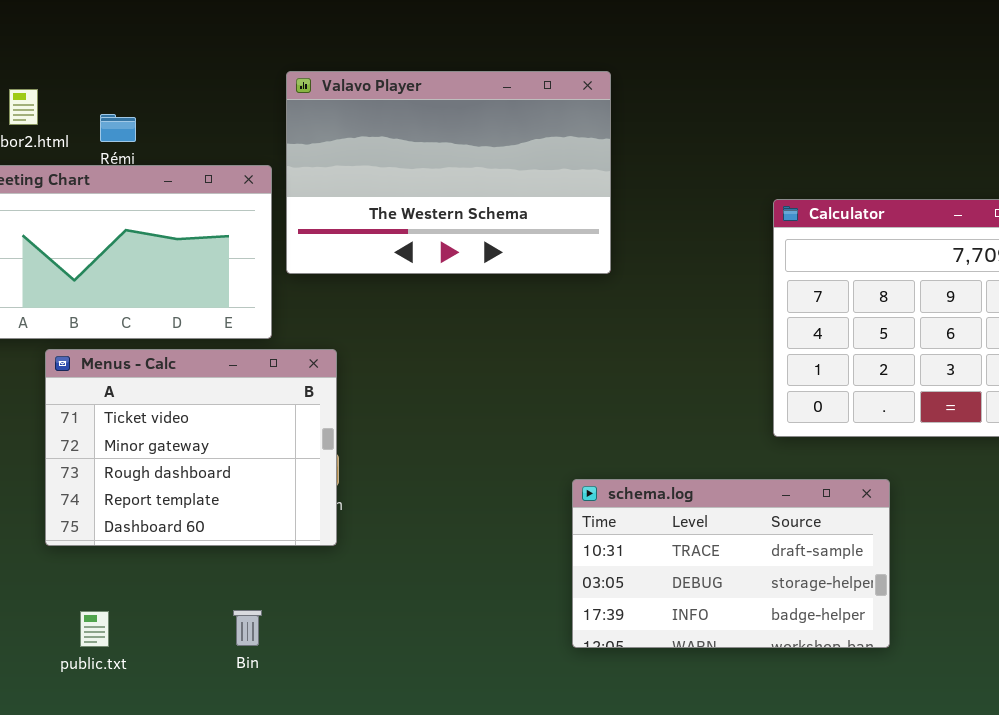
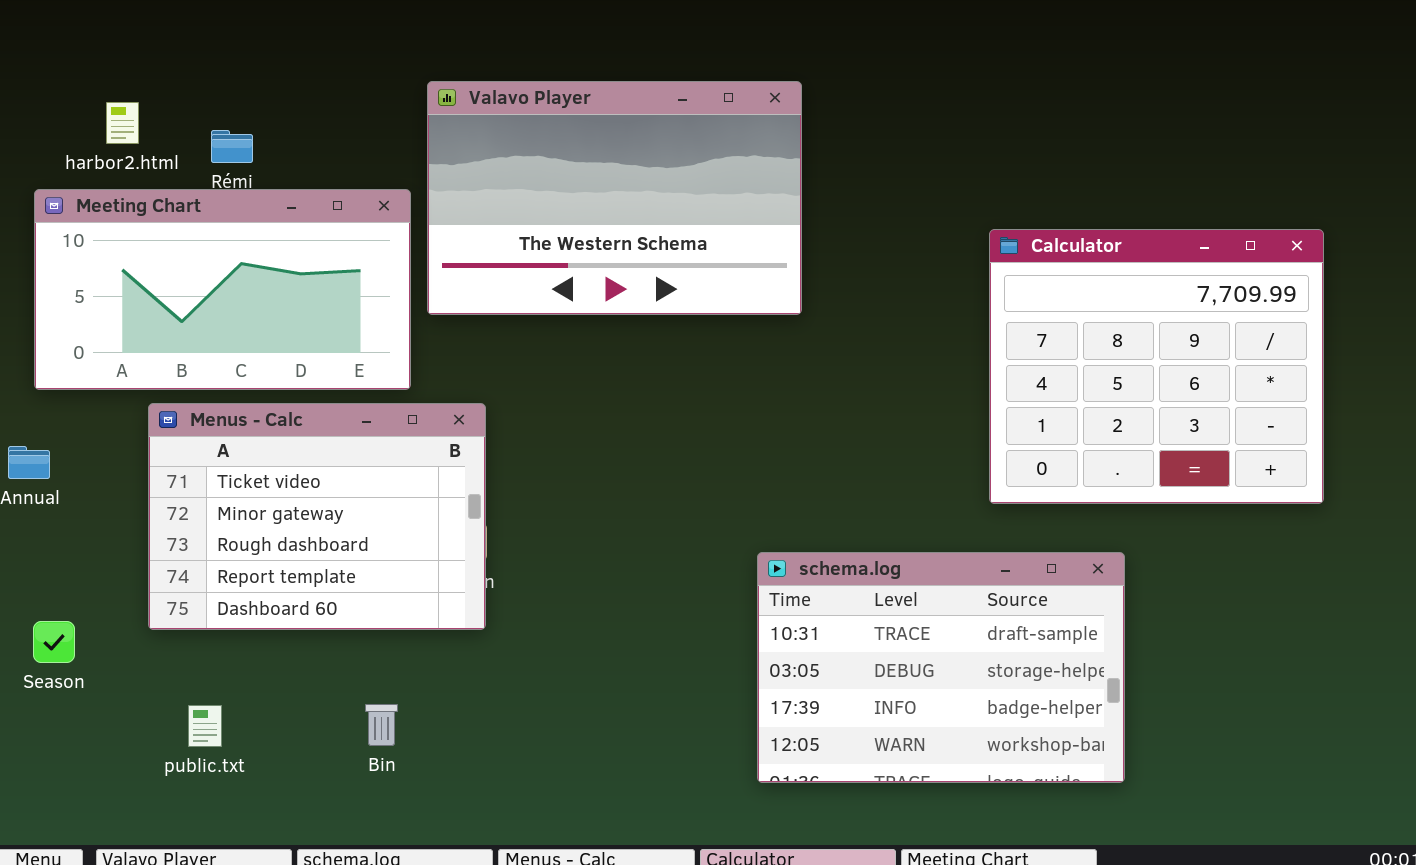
schema.log: [572,479,890,648] -> [757,552,1125,783], resized

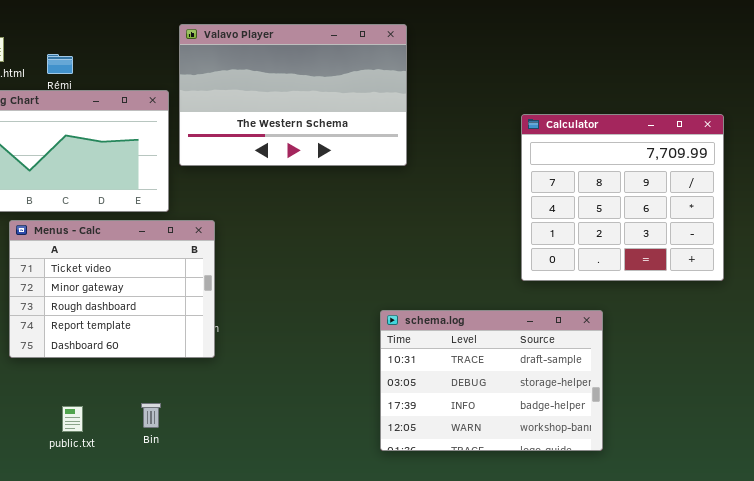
public.txt: [188,705,222,747] -> [62,406,83,432], moved

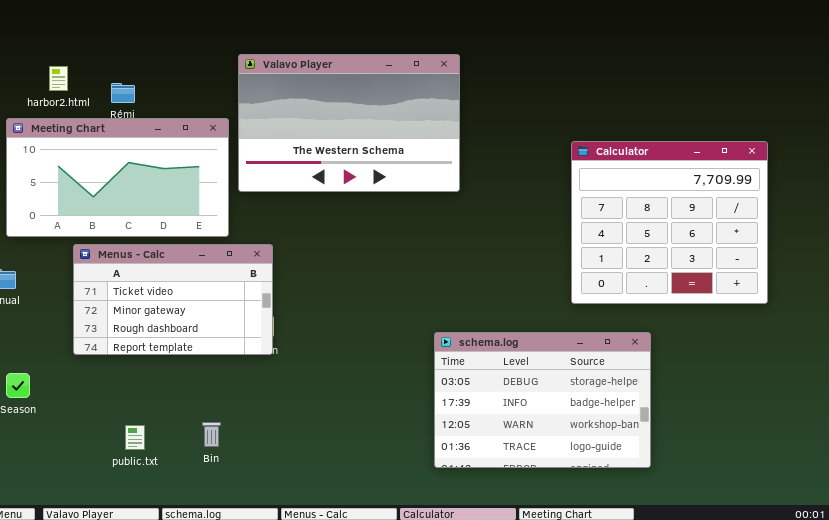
Menus - Calc: [9,220,215,358] -> [73,244,273,355], resized
schema.log: [380,310,603,451] -> [434,332,651,468], scrolled down 1 row

